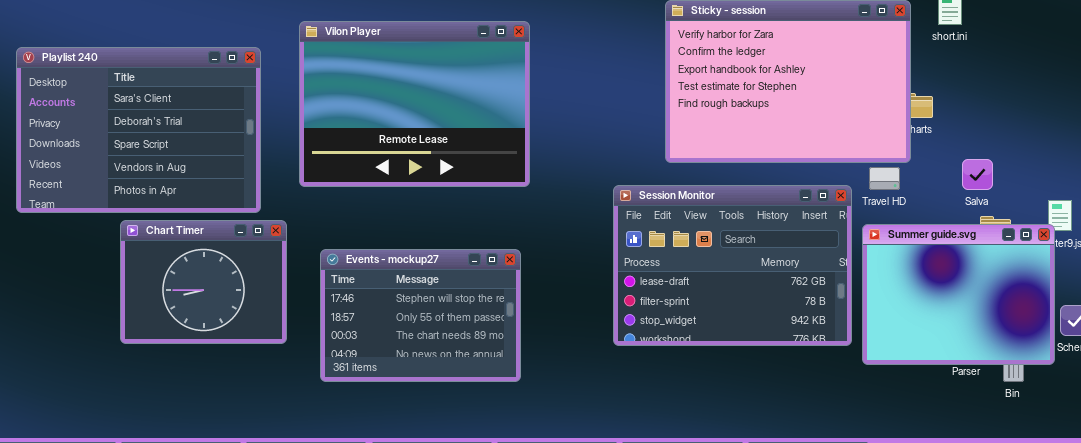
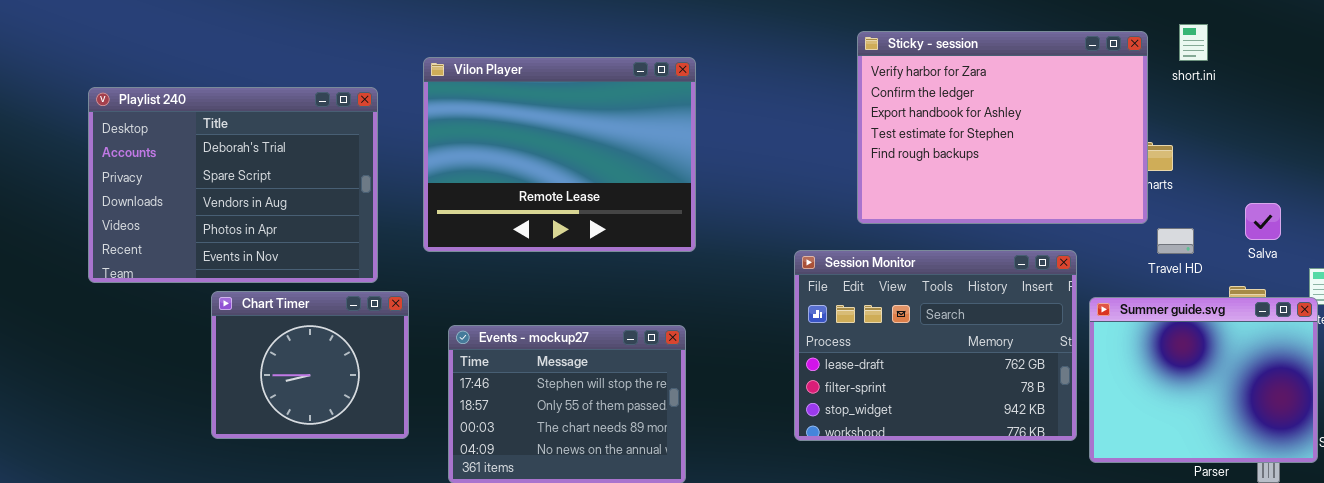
Playlist 240: [16,47,261,213] -> [88,87,378,283], scrolled down 1 row
Salva: [962,159,993,190] -> [1245,203,1281,240], moved
Travel HD: [869,167,900,190] -> [1157,228,1194,254], moved

